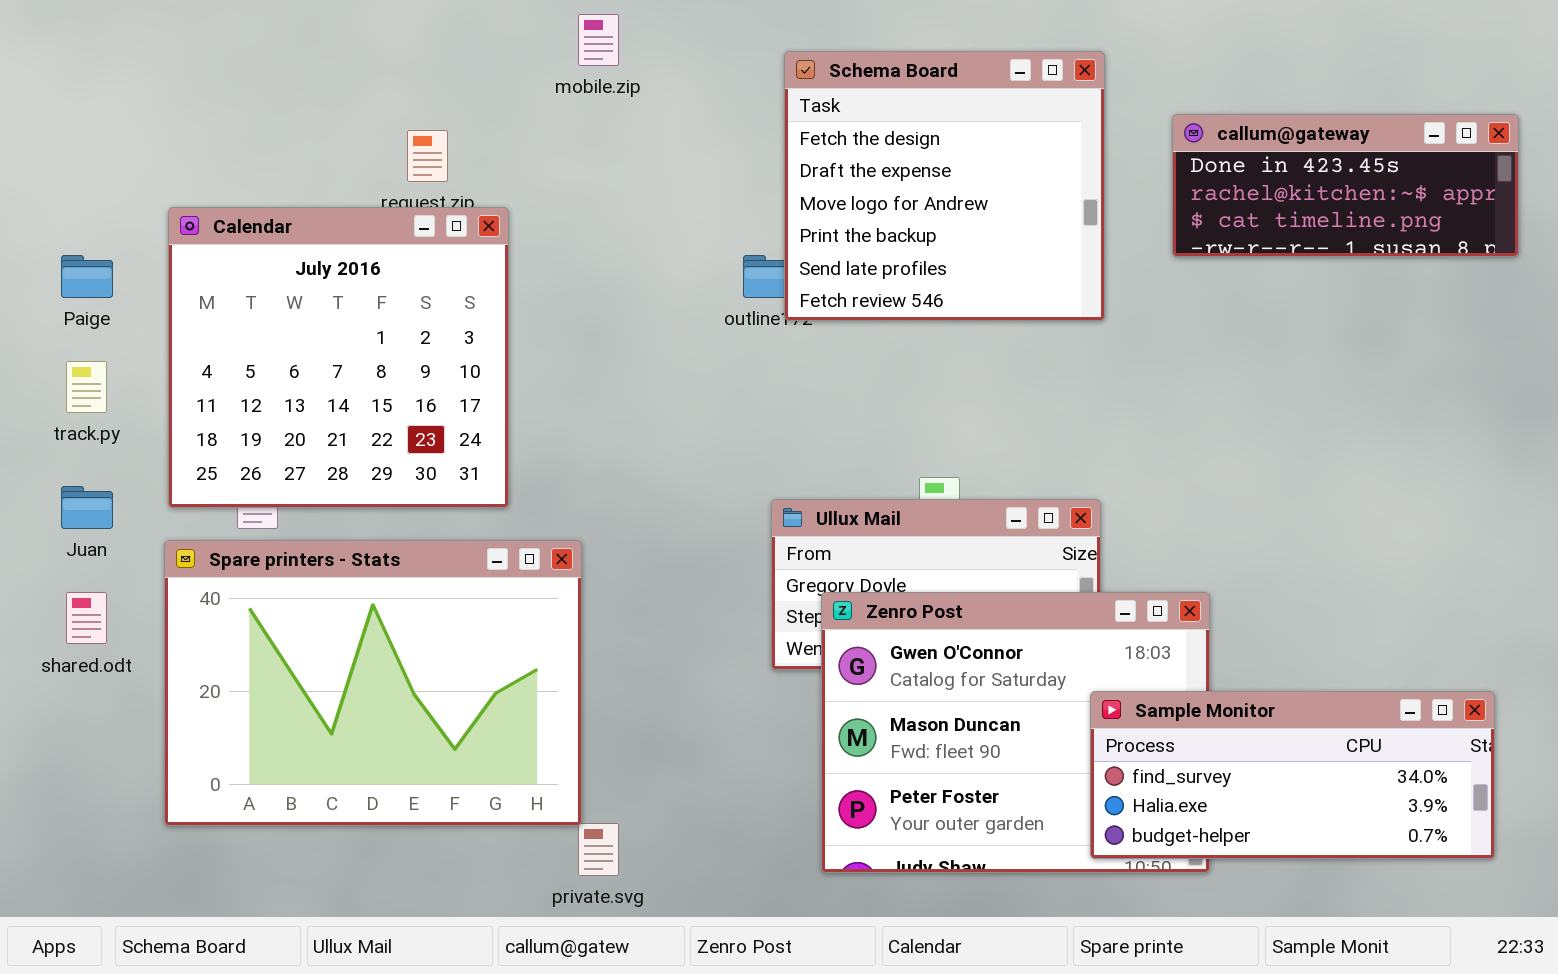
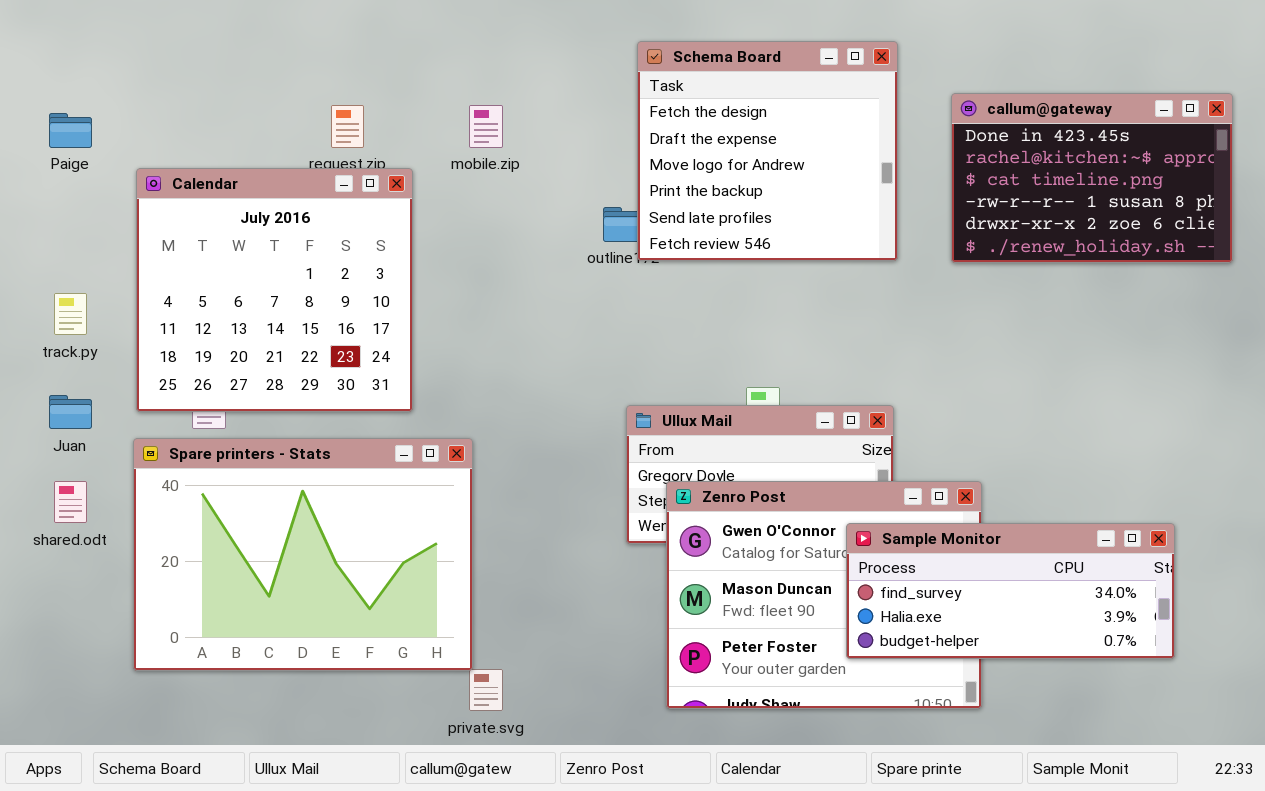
mobile.zip: [578,14,619,66] -> [469,105,503,148], moved
callum@gateway: [1172,114,1519,257] -> [951,93,1233,263], resized
Paige: [61,255,113,298] -> [49,113,92,148], moved
Sample Monitor: [1090,691,1495,859] -> [846,523,1175,659], moved

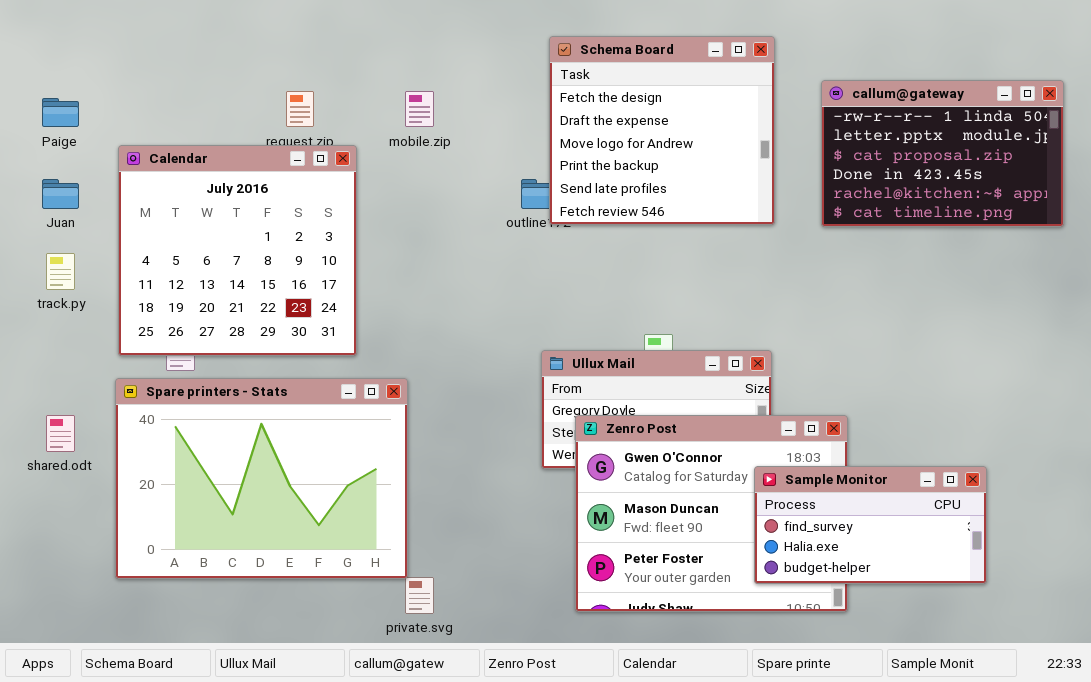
callum@gateway: [951,93,1233,263] -> [821,80,1064,227], scrolled up 3 rows
Juan: [49,395,92,429] -> [42,179,79,209], moved
Sample Monitor: [846,523,1175,659] -> [754,466,987,584], moved, resized

